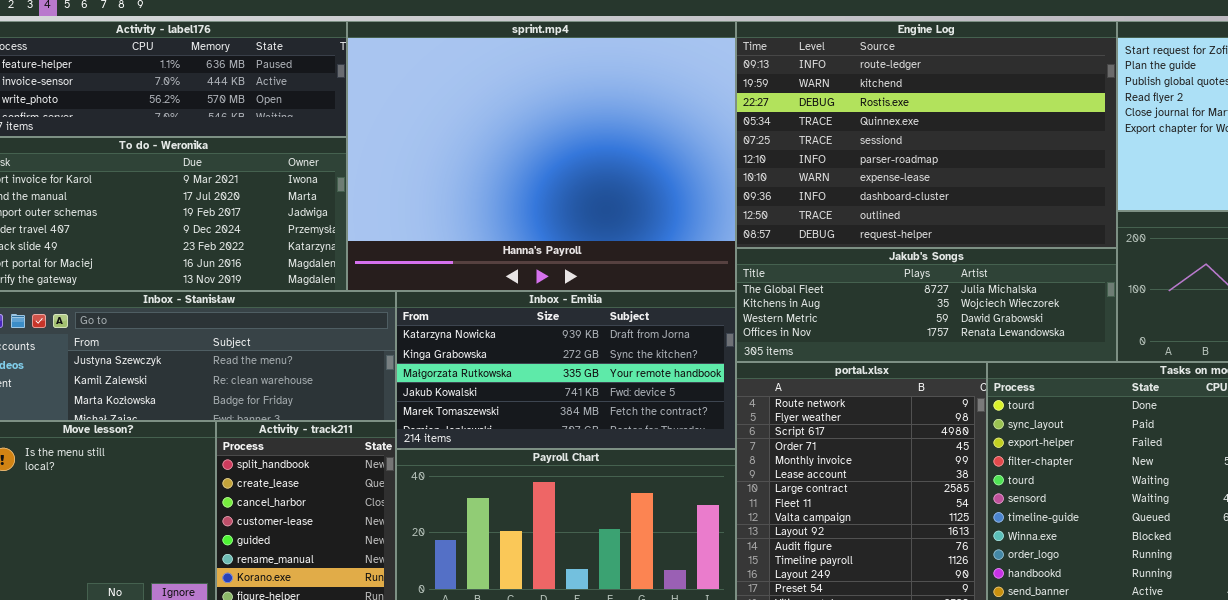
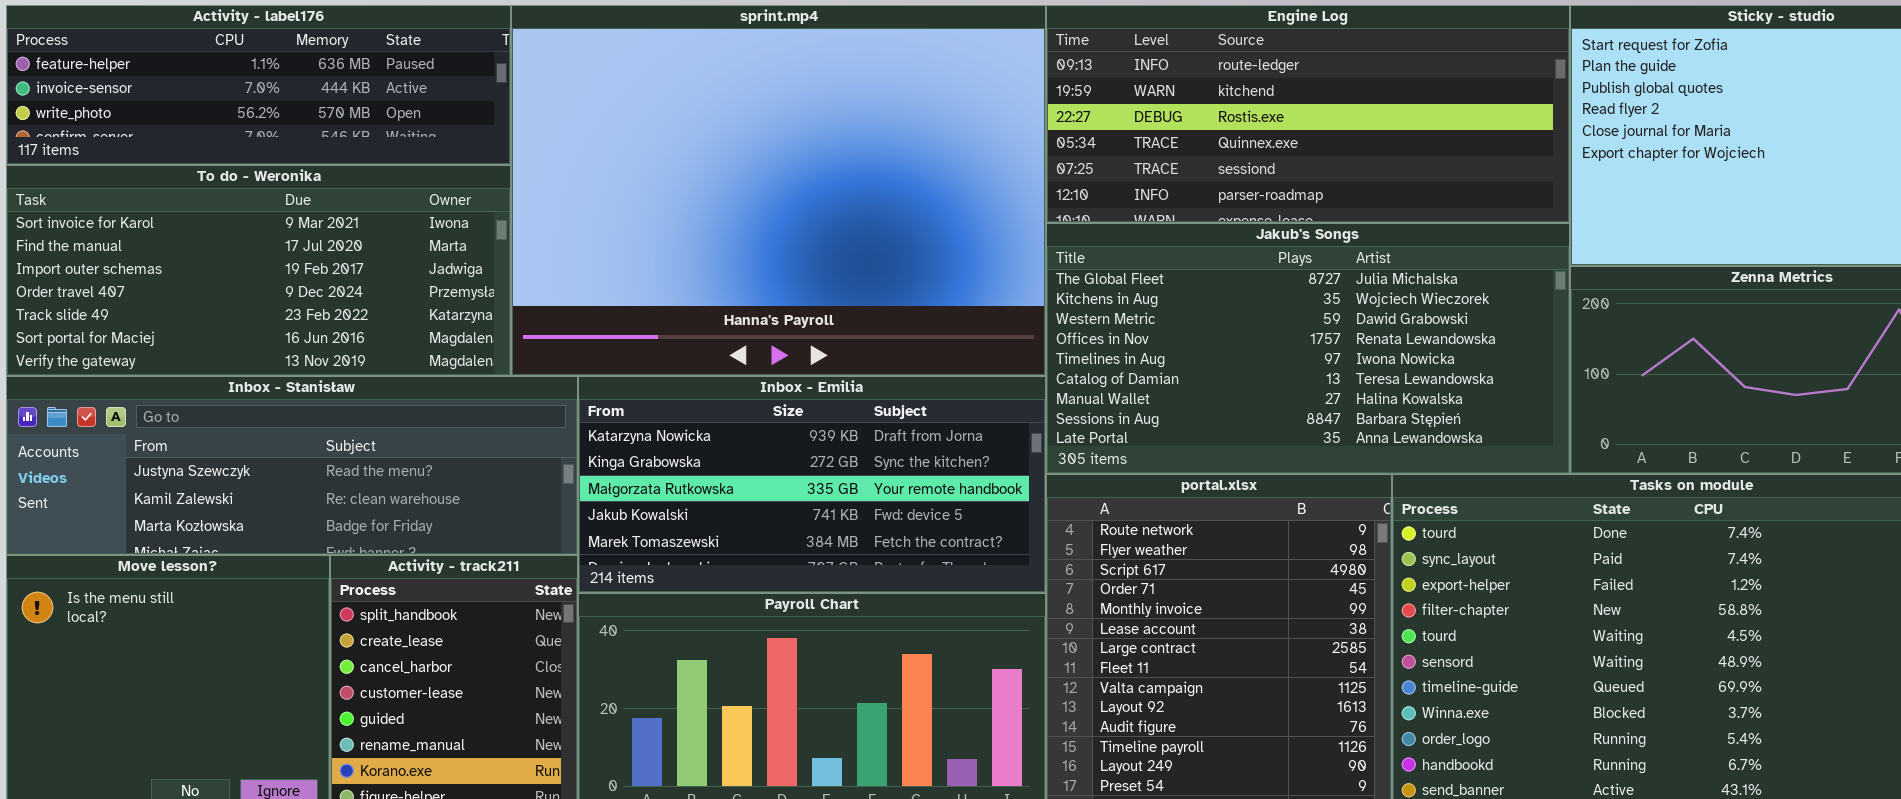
Engine Log: [736,21,1117,248] -> [1046,5,1570,223], resized
Jakub's Songs: [736,248,1117,362] -> [1046,223,1570,474], resized

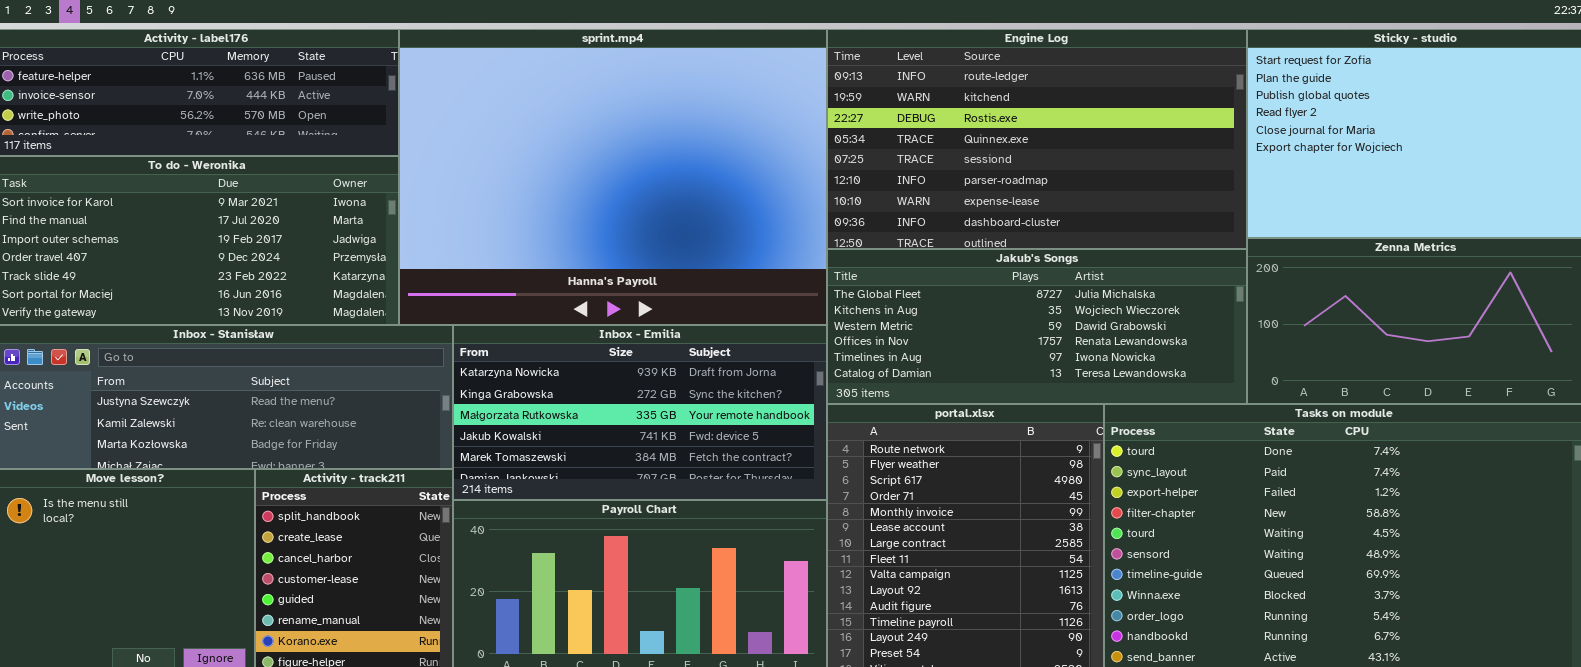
Engine Log: [1046,5,1570,223] -> [827,29,1247,249], resized
Jakub's Songs: [1046,223,1570,474] -> [827,249,1247,404], resized

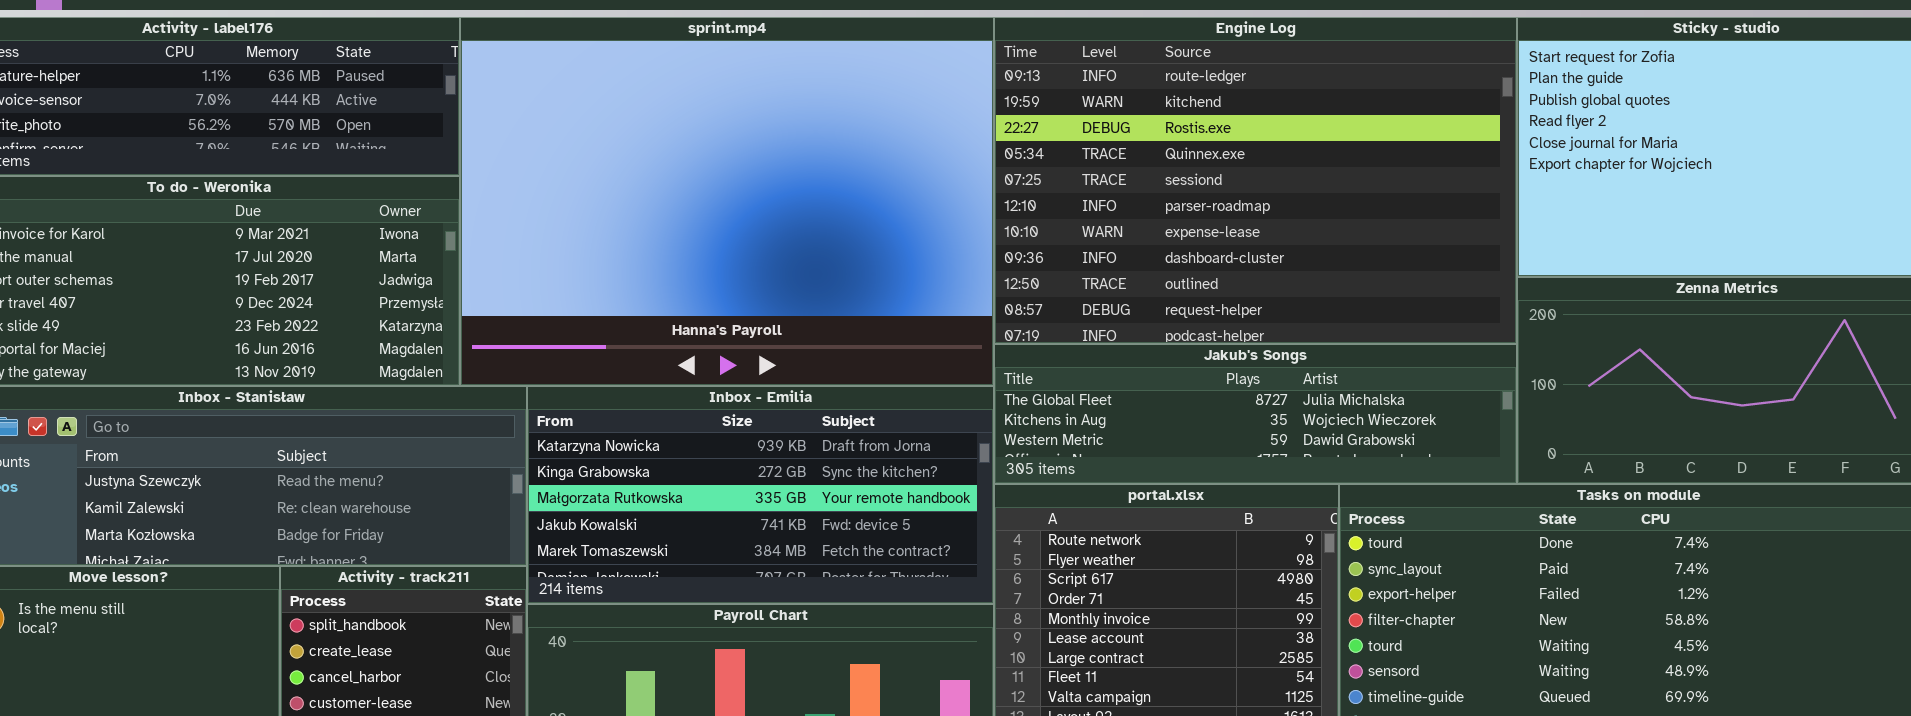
Engine Log: [827,29,1247,249] -> [994,17,1517,344], resized
Jakub's Songs: [827,249,1247,404] -> [994,344,1517,484], resized

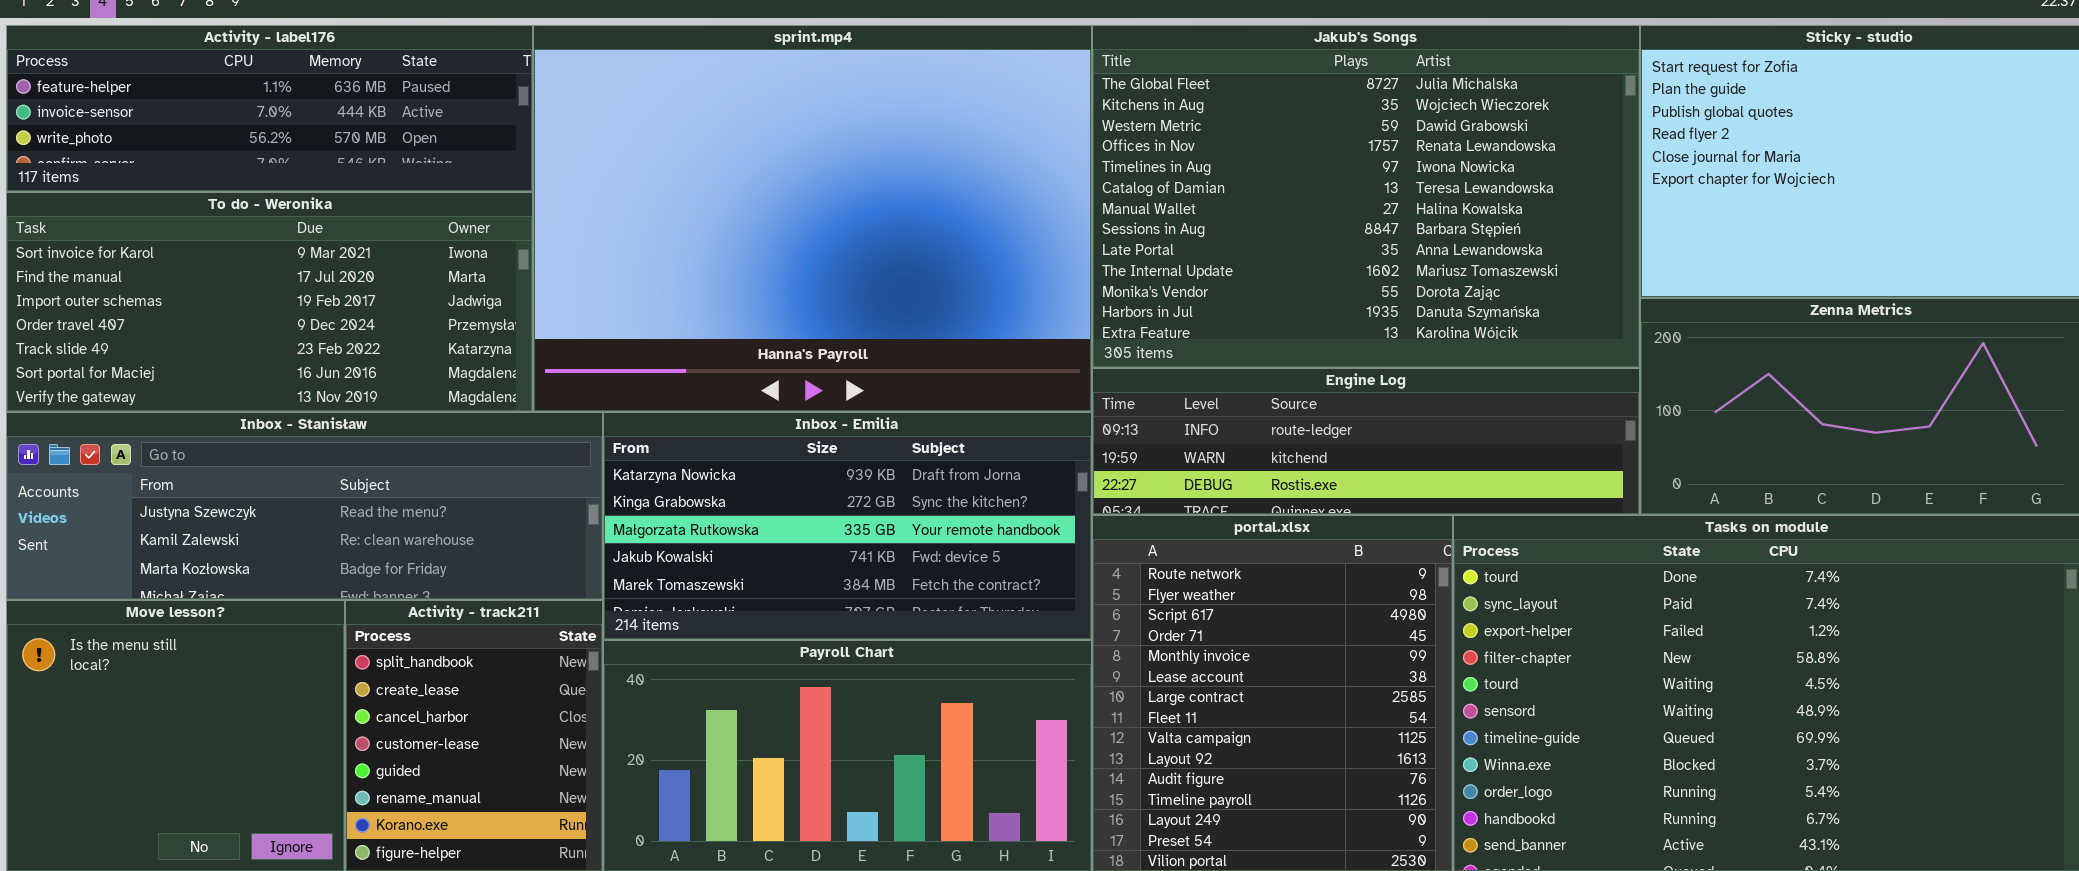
Engine Log: [994,17,1517,344] -> [1092,368,1640,515], moved, resized
Jakub's Songs: [994,344,1517,484] -> [1092,25,1640,368], moved, resized

